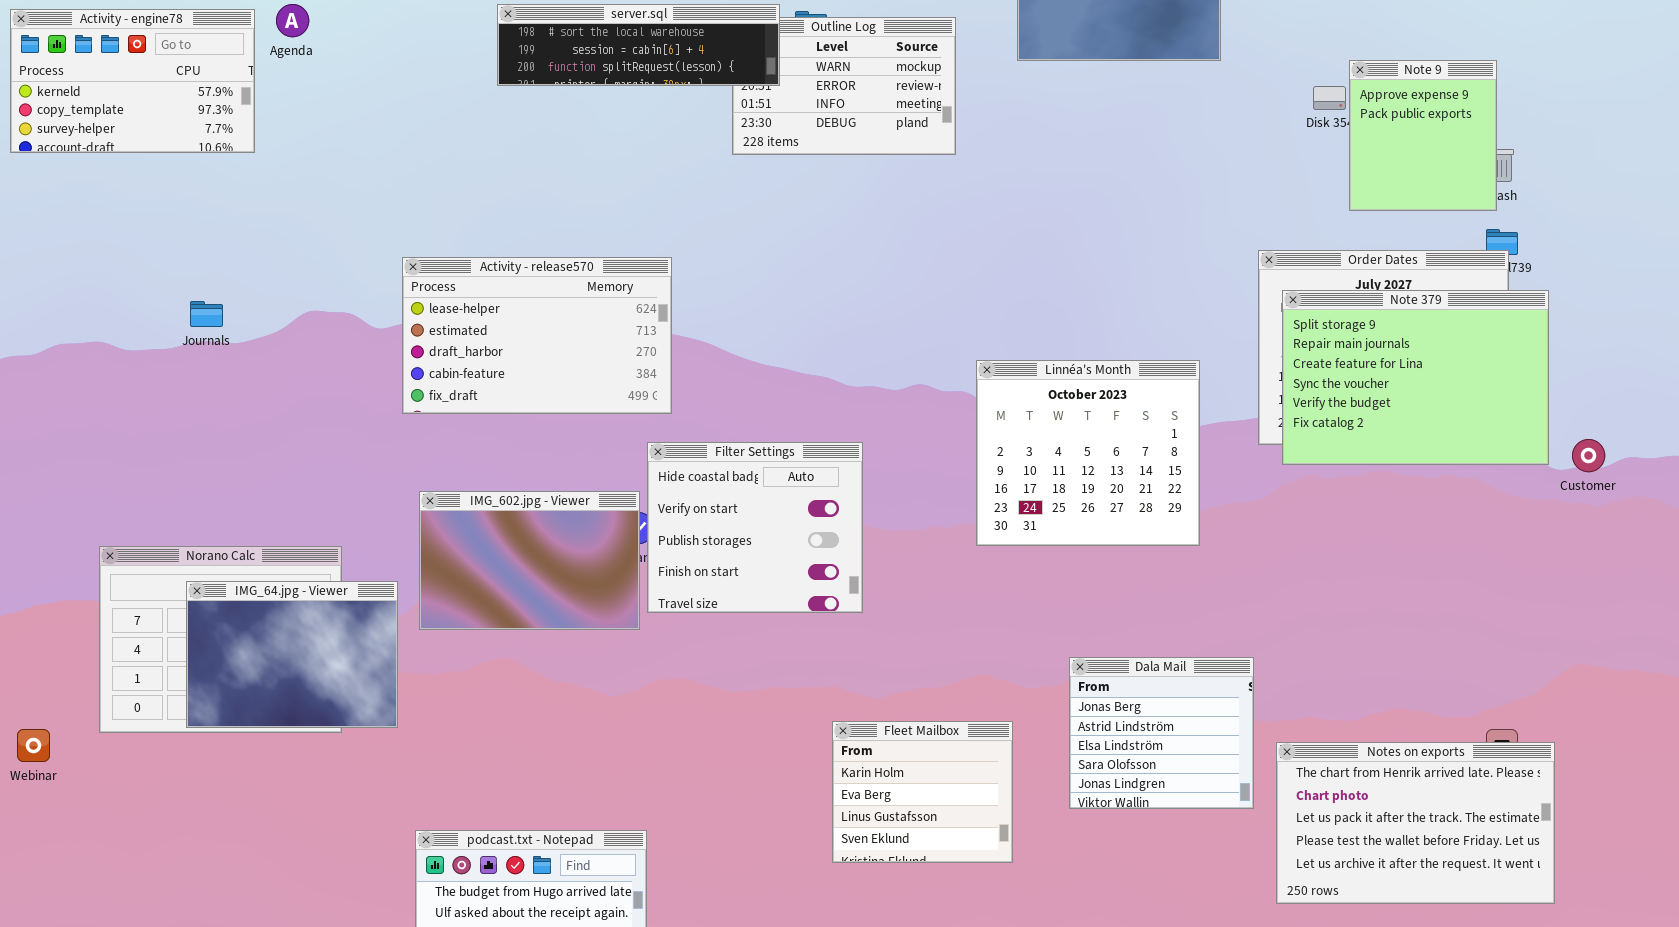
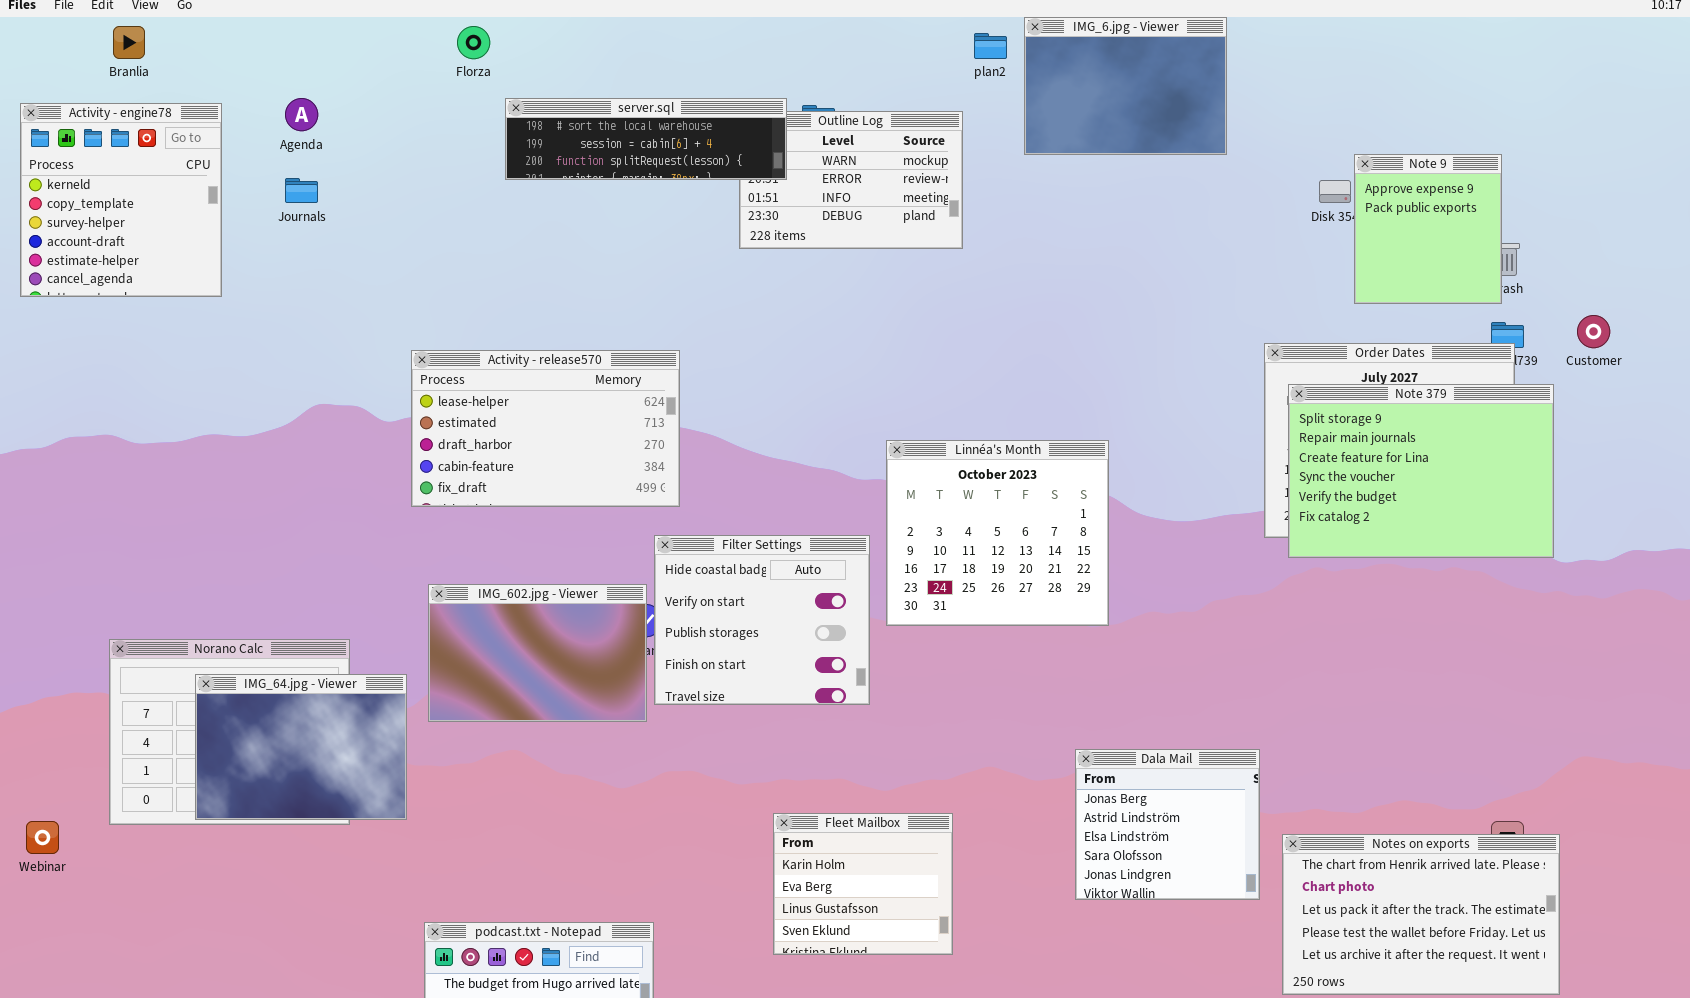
Activity - engine78: [10,9,255,153] -> [20,103,222,297], resized
Journals: [190,301,223,327] -> [285,178,318,203], moved
Linnéa's Month: [976,360,1200,546] -> [886,440,1109,626], moved
Customer: [1572,439,1605,472] -> [1577,315,1610,348], moved
Fleet Mailbox: [832,721,1013,863] -> [773,813,953,955], moved

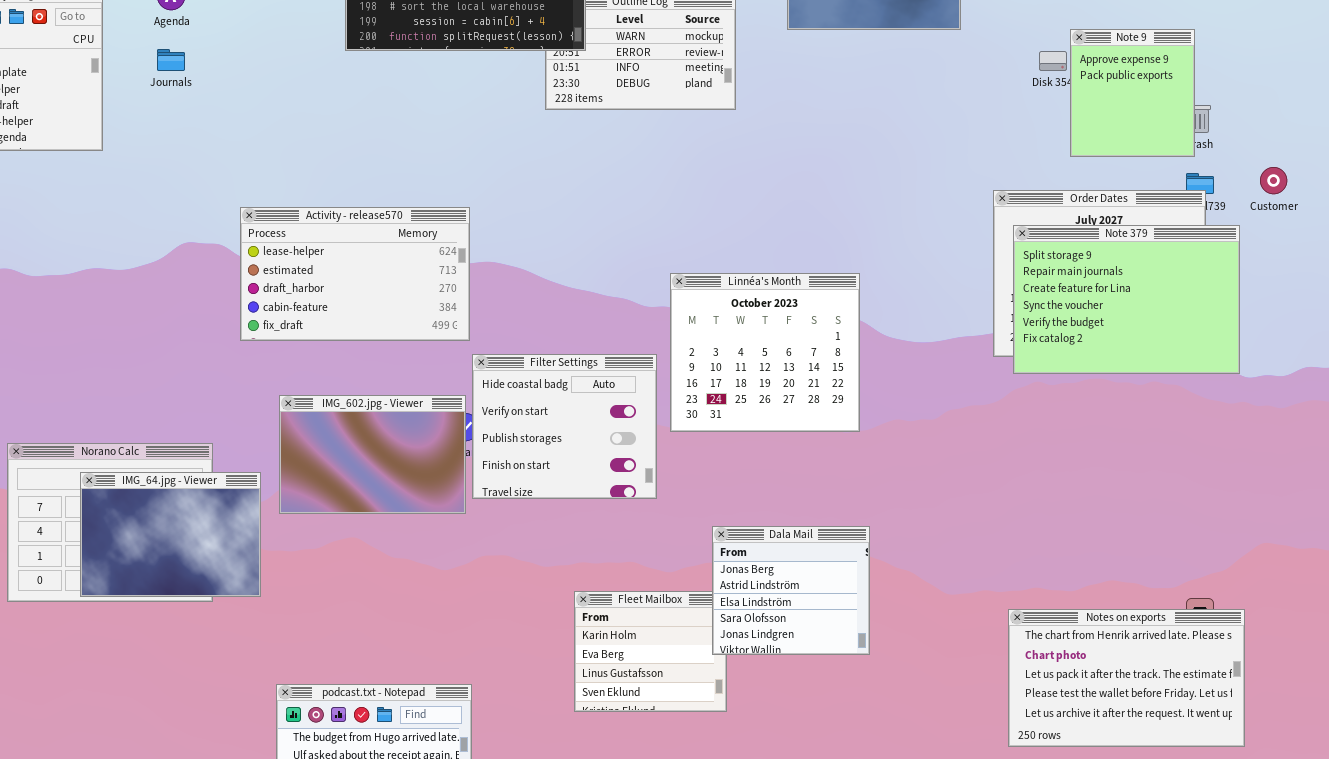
Activity - release570: [411,350,680,507] -> [240,207,470,341], moved
Dala Mail: [1075,749,1260,900] -> [712,526,870,655], moved

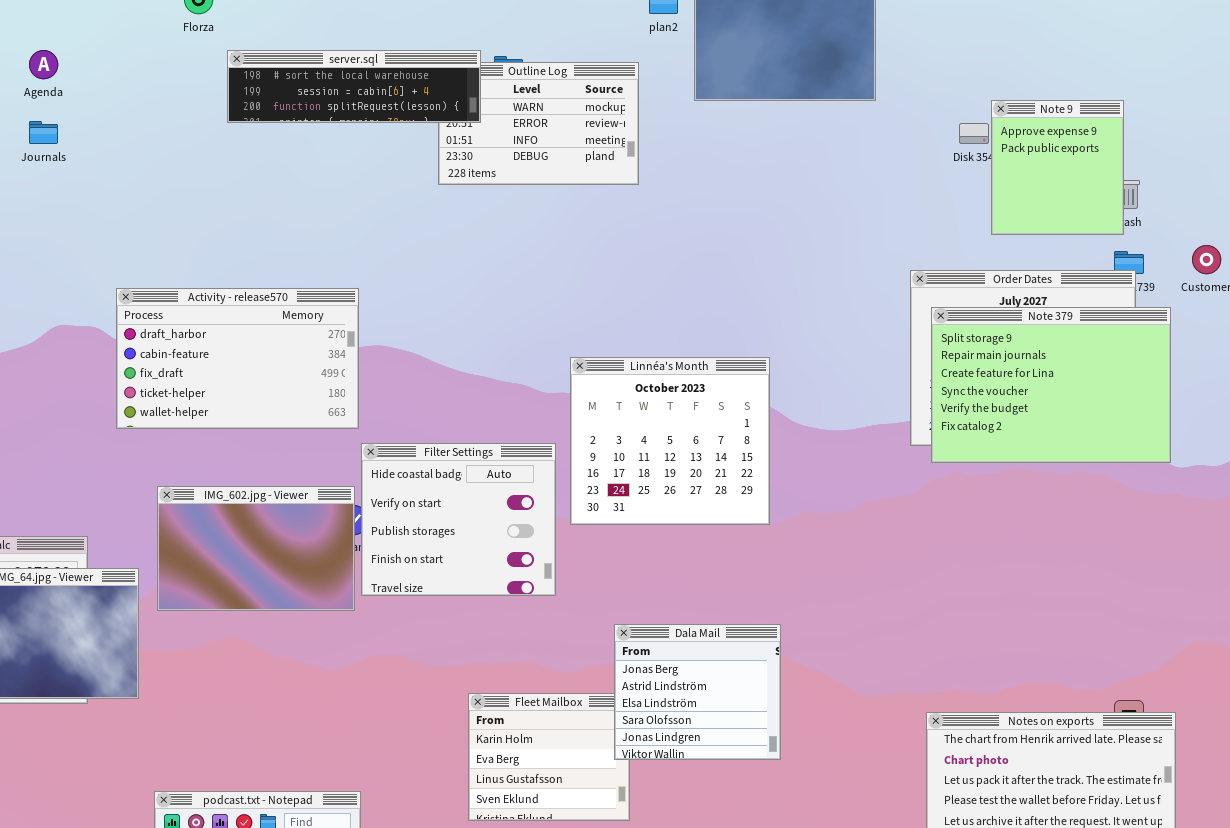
Activity - release570: [240,207,470,341] -> [116,288,359,429], scrolled down 2 rows

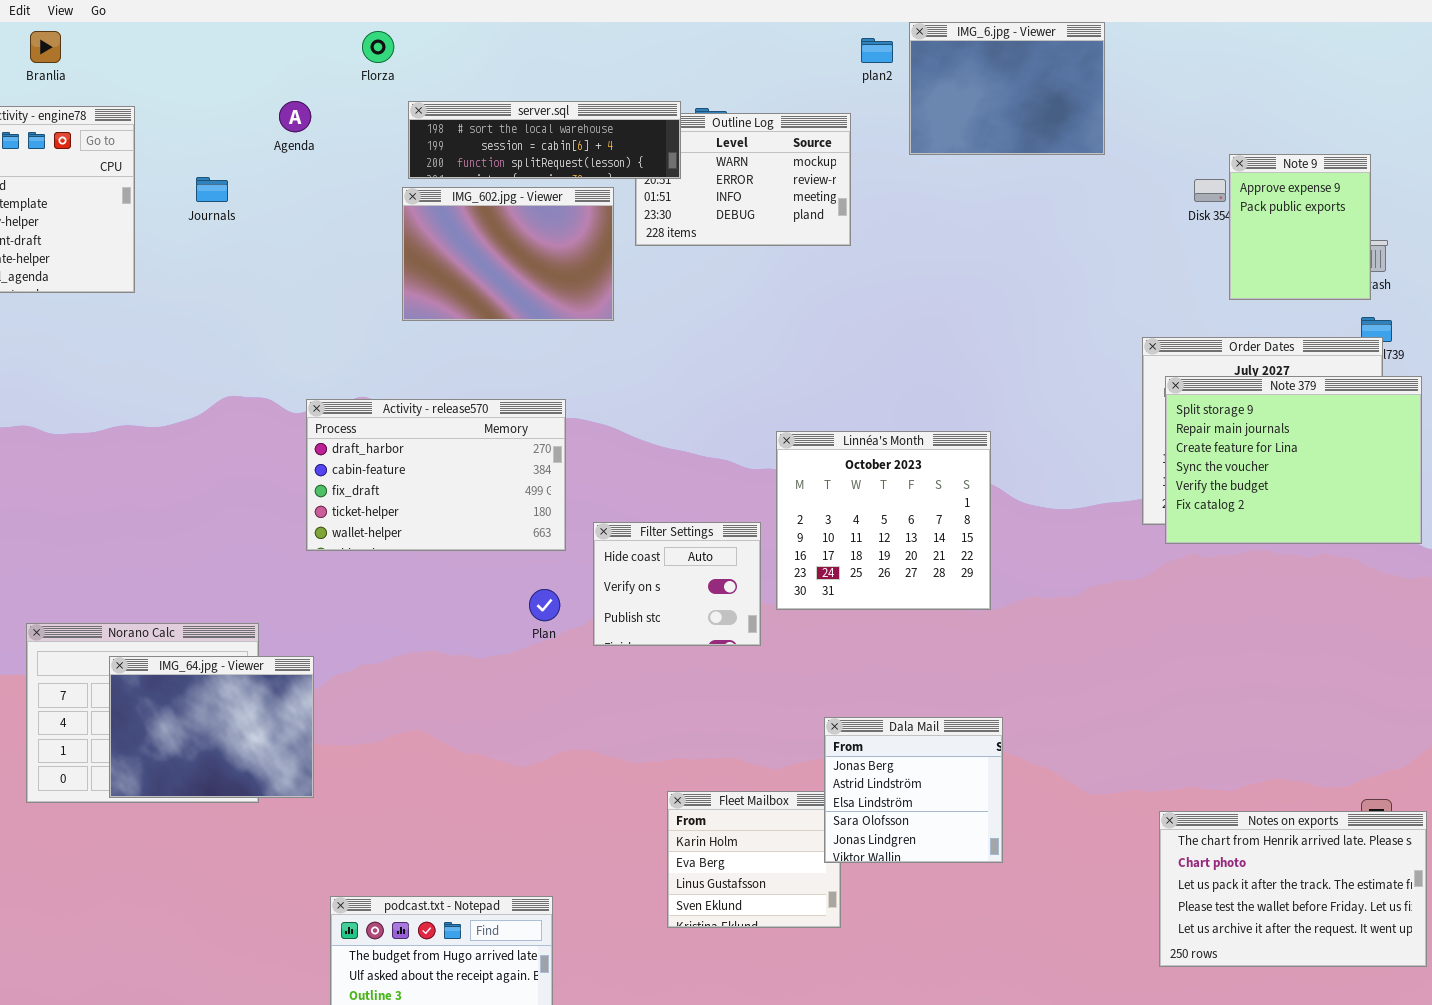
Agenda: [29,50,58,79] -> [279,101,311,132], moved
Activity - release570: [116,288,359,429] -> [306,399,566,551], moved
Filter Settings: [361,443,556,596] -> [593,522,761,646], resized
IMG_602.jpg - Viewer: [157,486,355,611] -> [402,187,614,321], moved

